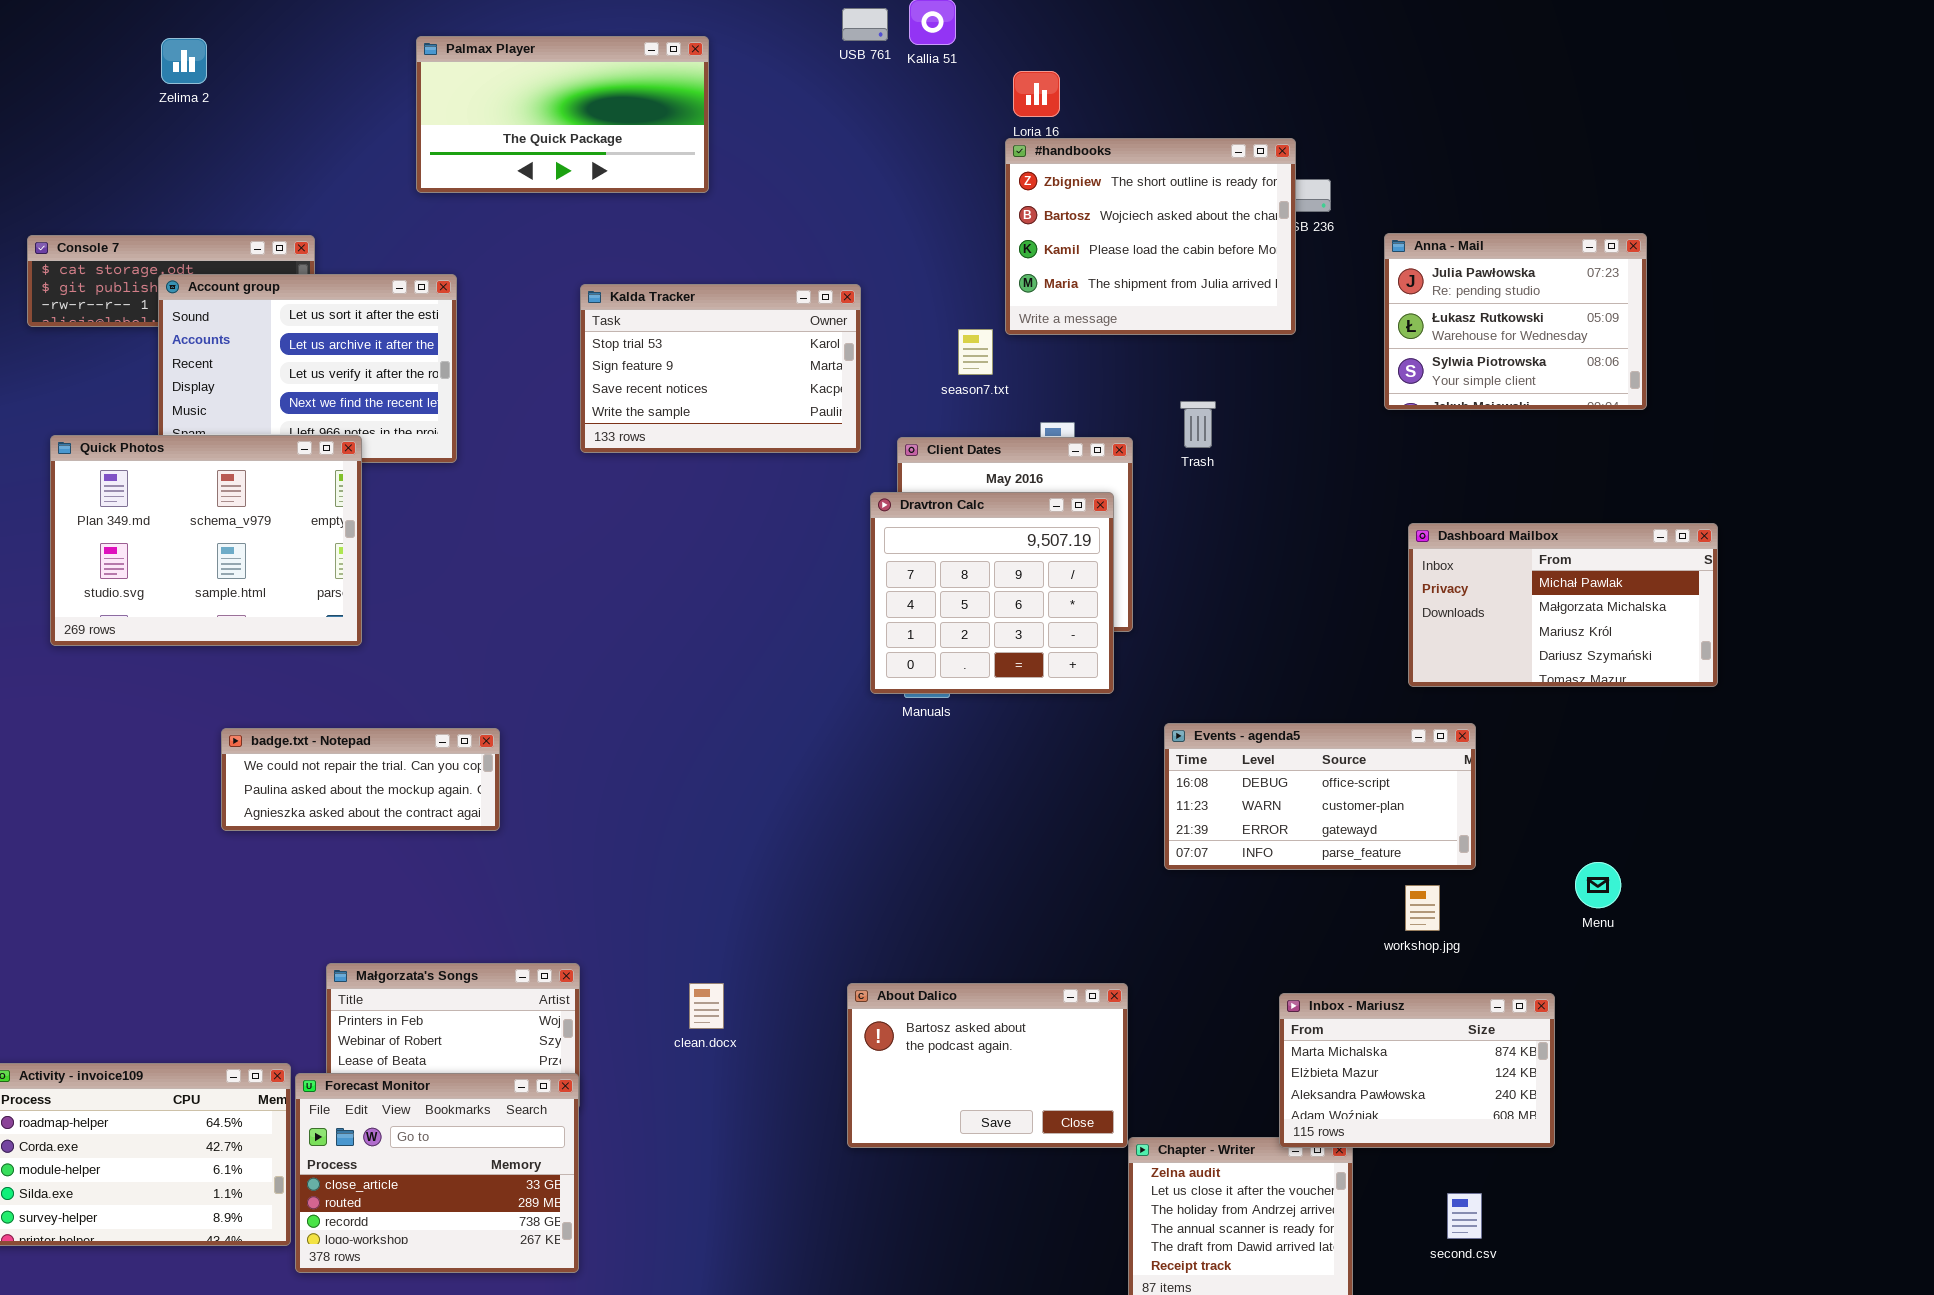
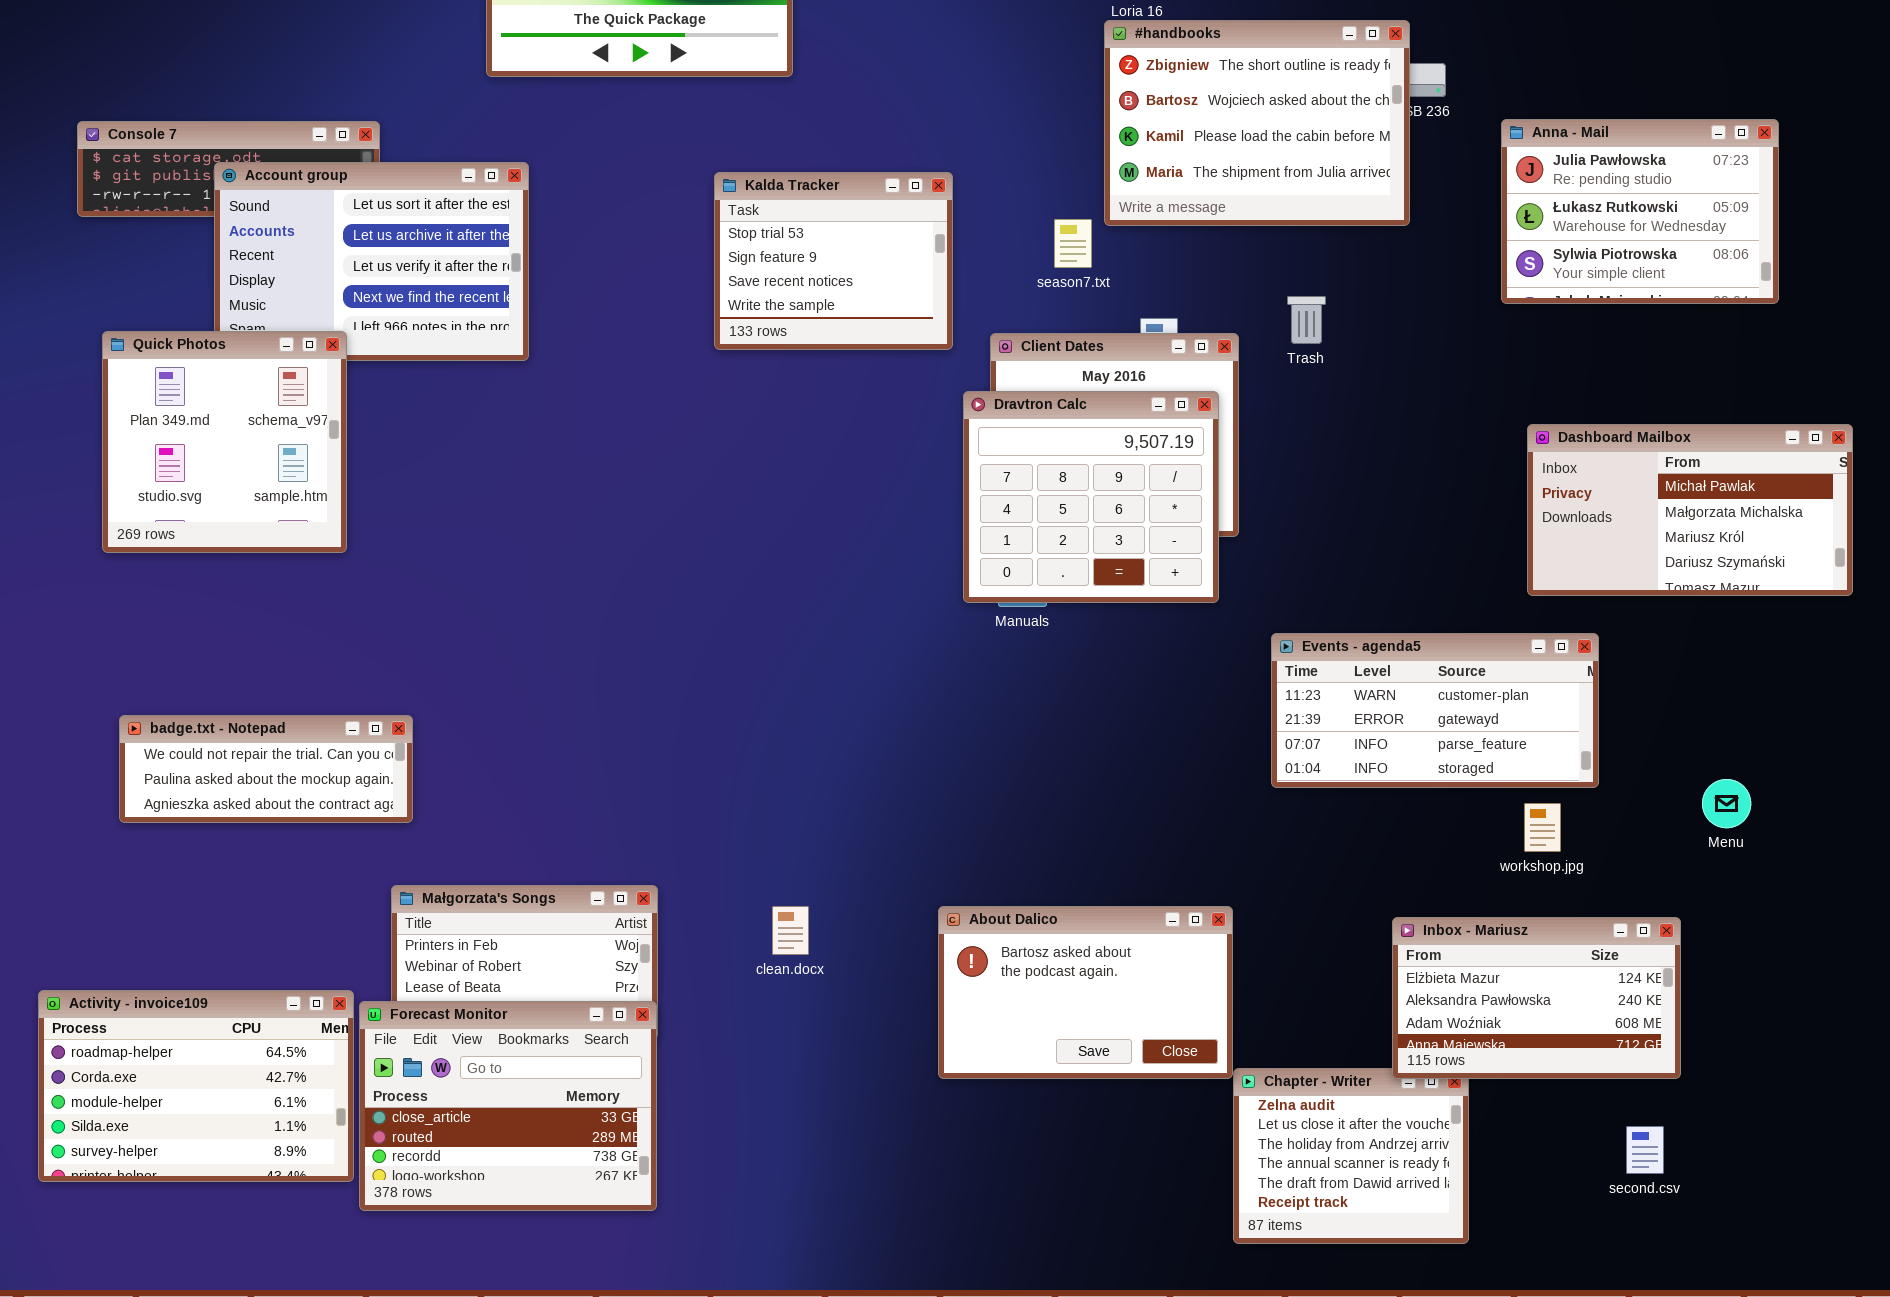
Kalda Tracker: [580,284,861,453] -> [714,172,953,350], resized
Quick Photos: [50,435,362,646] -> [102,331,347,553], resized
Events - agenda5: [1164,723,1476,870] -> [1271,633,1599,788], scrolled down 1 row
badge.txt - Notepad: [221,728,500,831] -> [119,715,413,823], moved
Inbox - Mariusz: [1279,993,1555,1148] -> [1392,917,1681,1079], scrolled down 1 row
second.csv: [1447,1193,1482,1239] -> [1626,1126,1664,1174], moved

